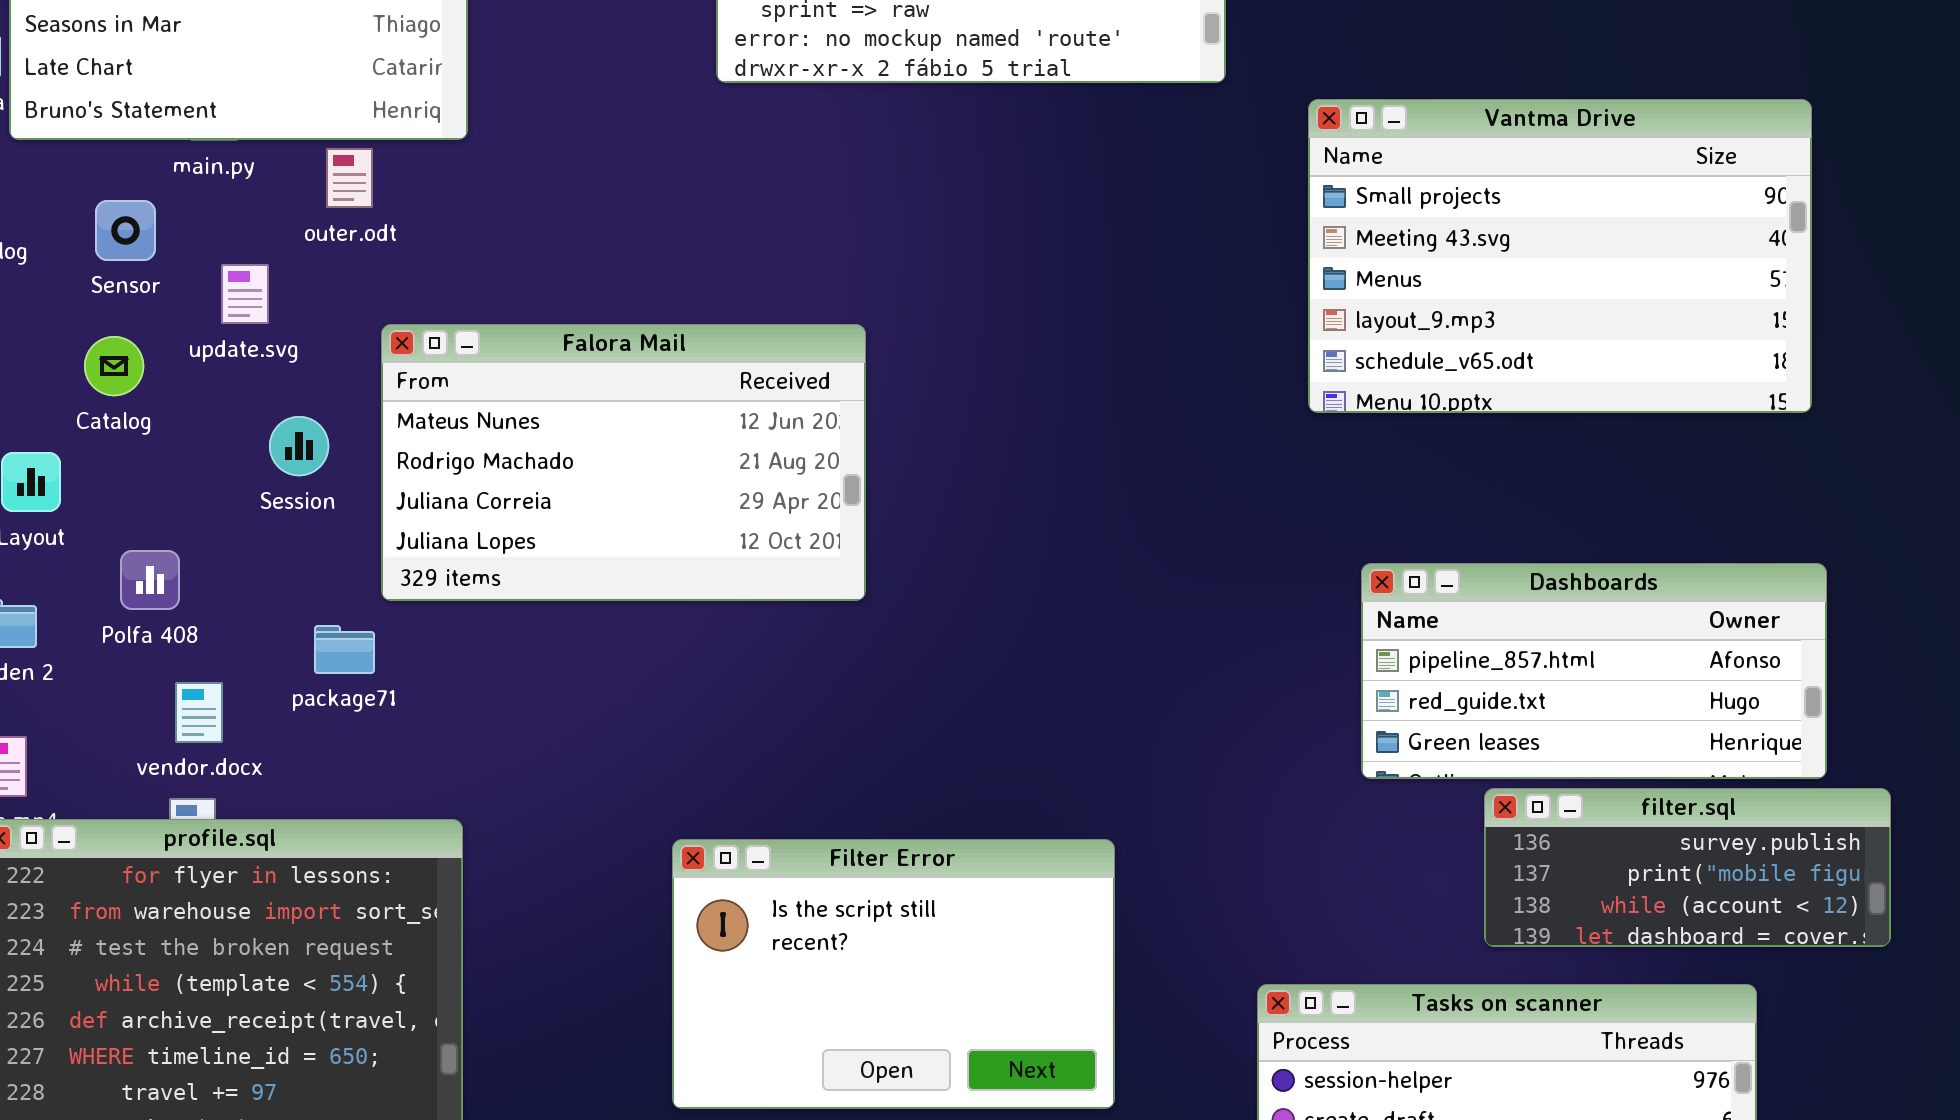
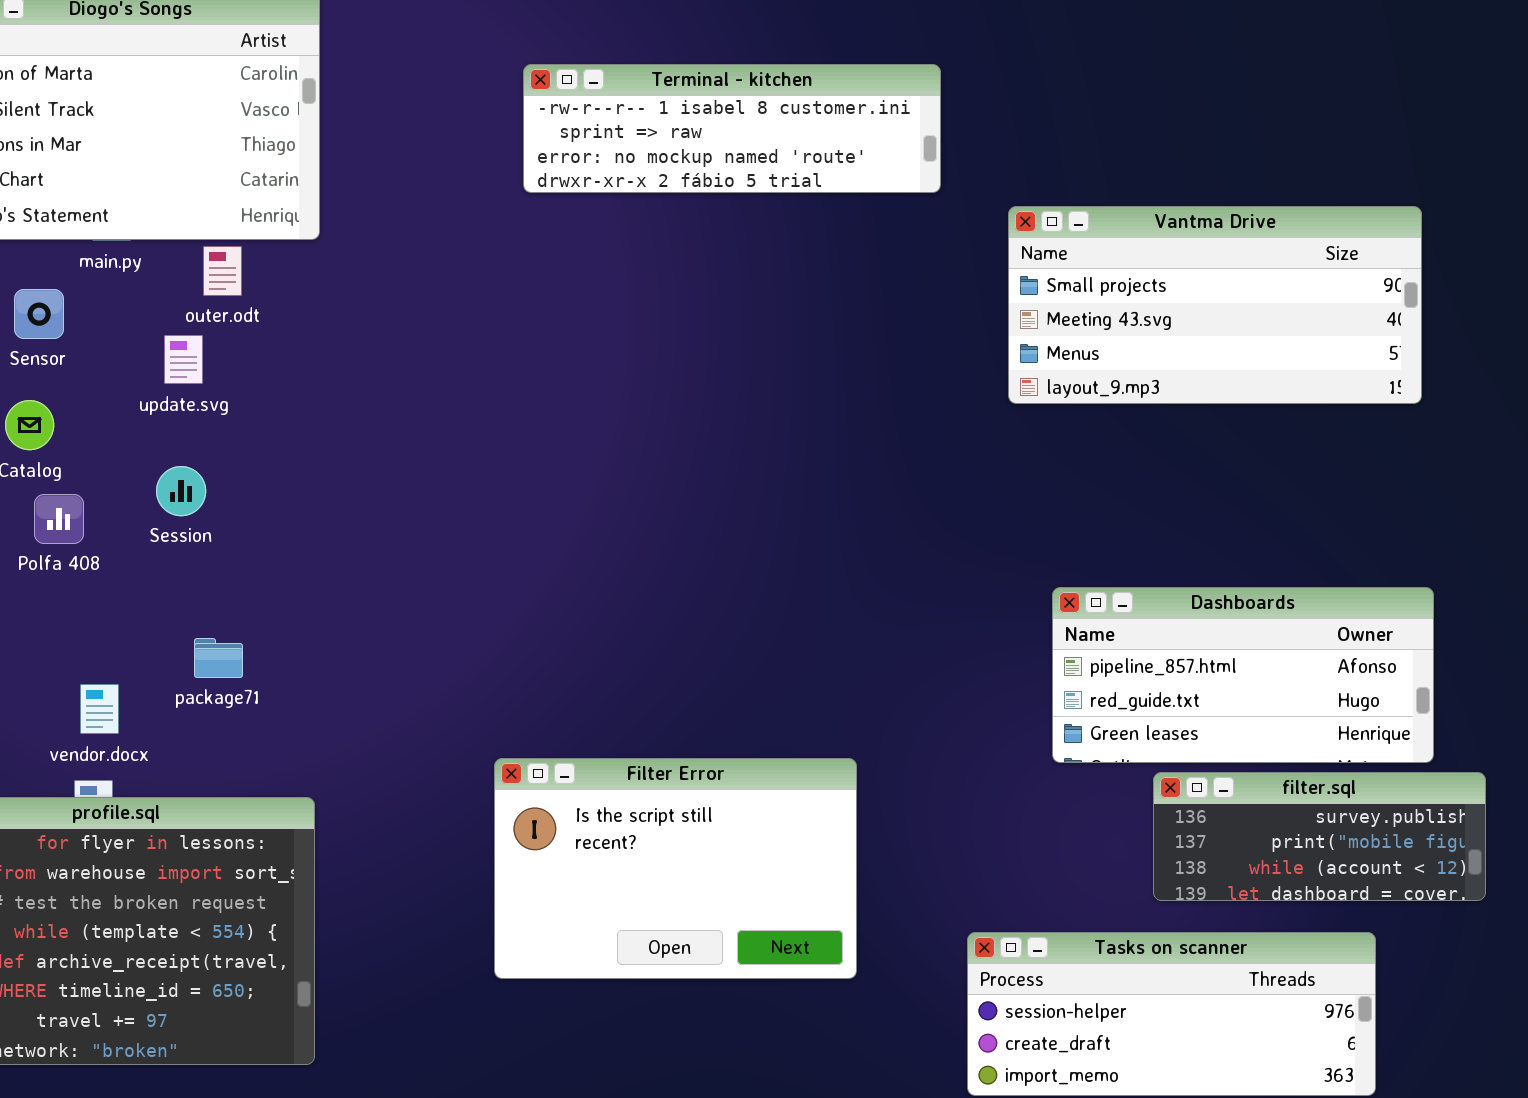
Vantma Drive: [1308,99,1812,413] -> [1008,206,1422,404], resized
update.svg: [221,264,269,324] -> [164,335,203,384], moved
Falora Mail: [381,324,866,601] -> none, closed
Polfa 408: [120,550,180,610] -> [34,494,84,544], moved
Filter Error: [672,839,1115,1109] -> [494,758,857,979], moved

